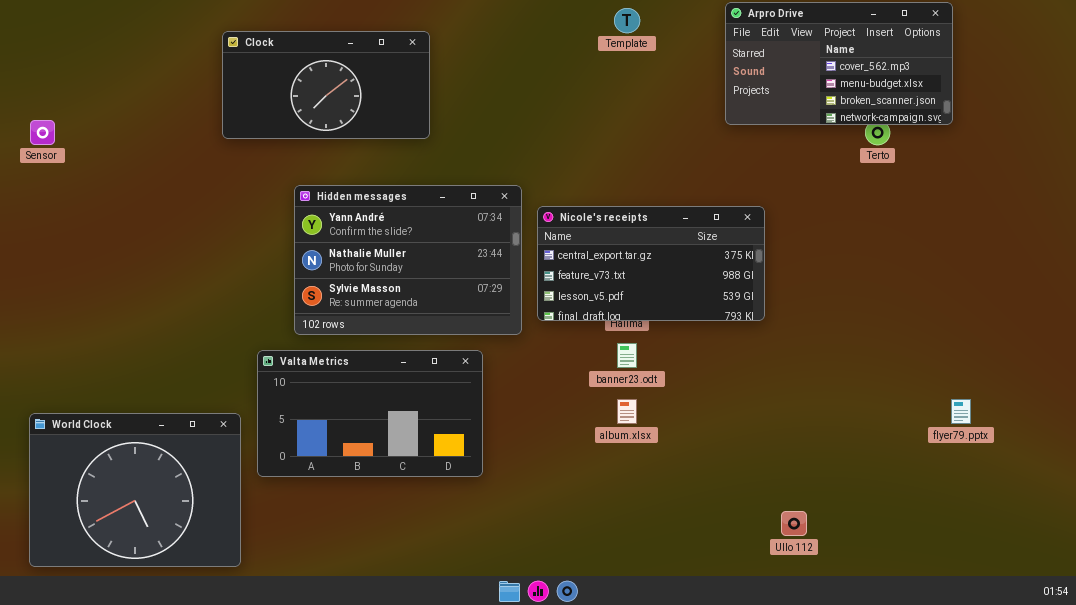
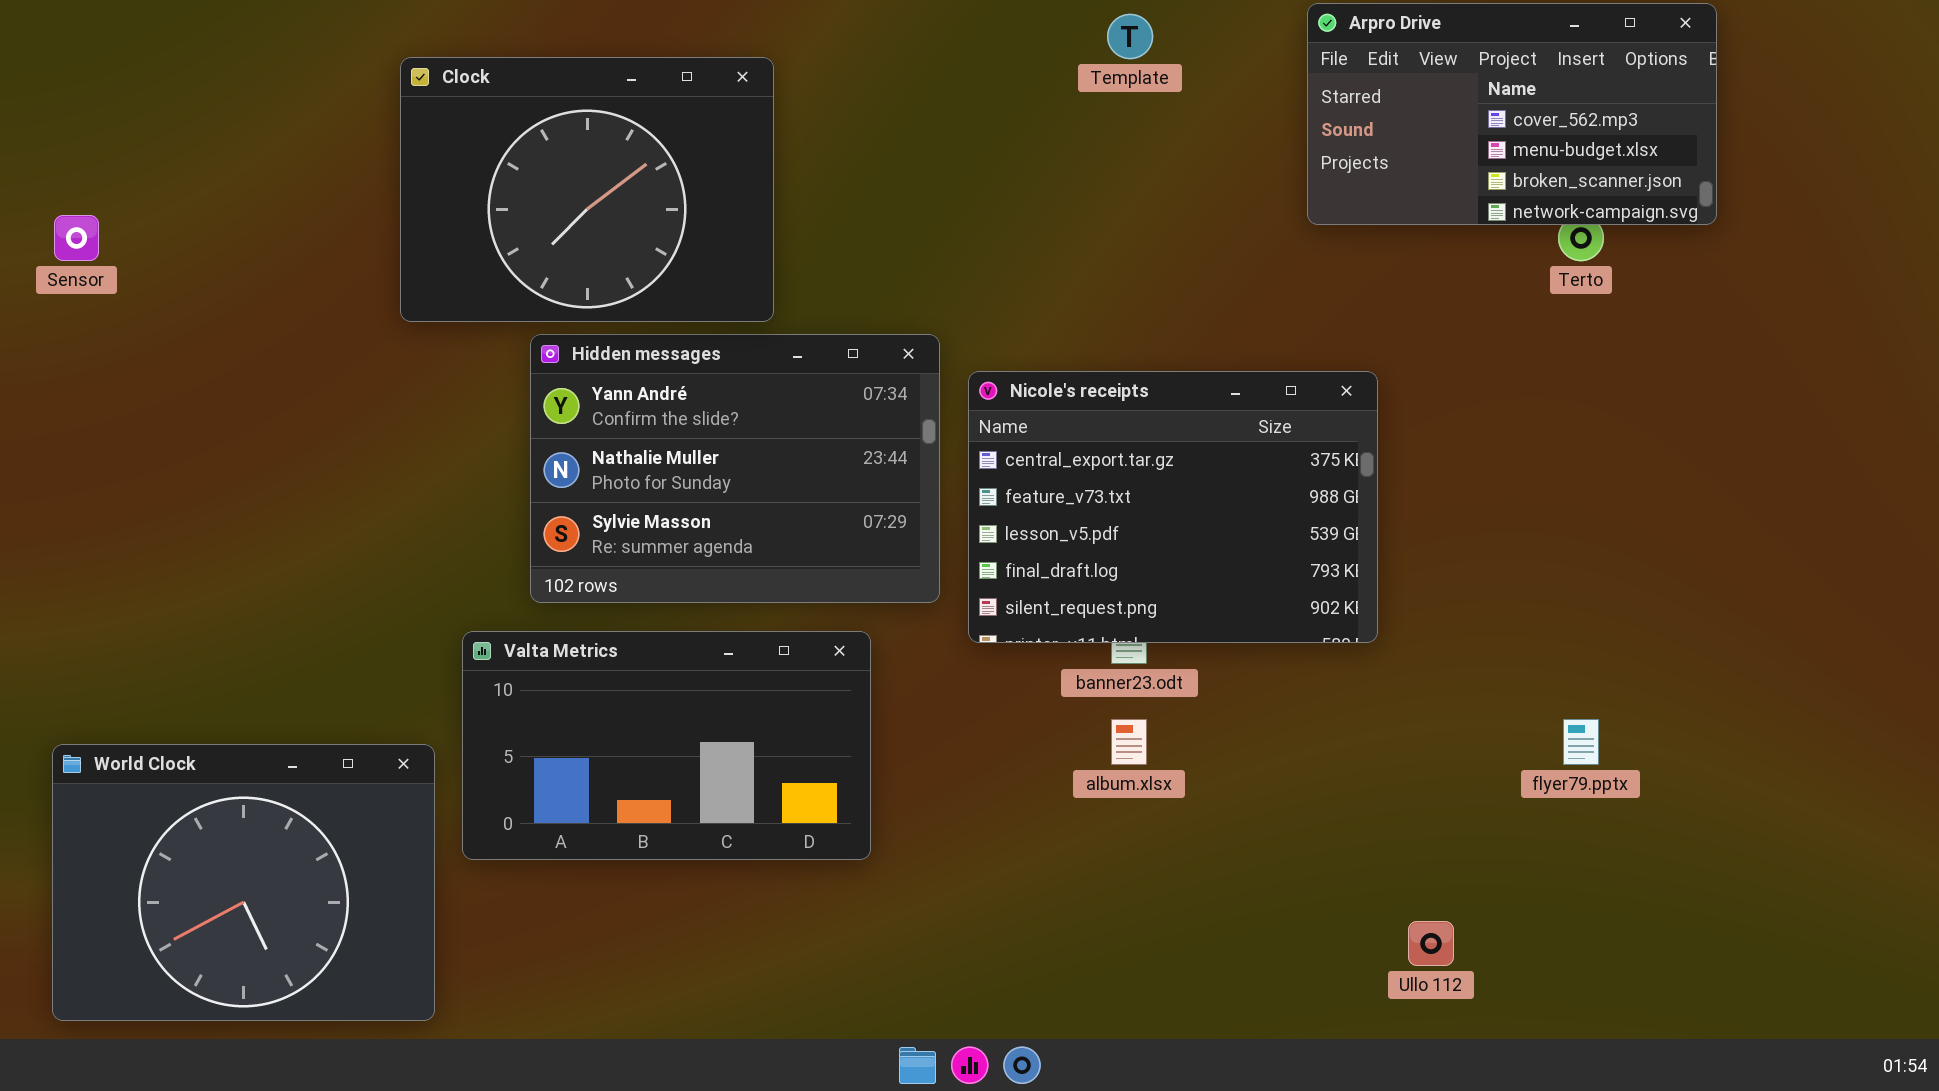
Clock: [222,31,430,139] -> [400,57,774,322], resized
Nicole's receipts: [537,206,765,321] -> [968,371,1378,643], resized
flyer79.pptx: [951,399,971,424] -> [1563,719,1599,765], moved

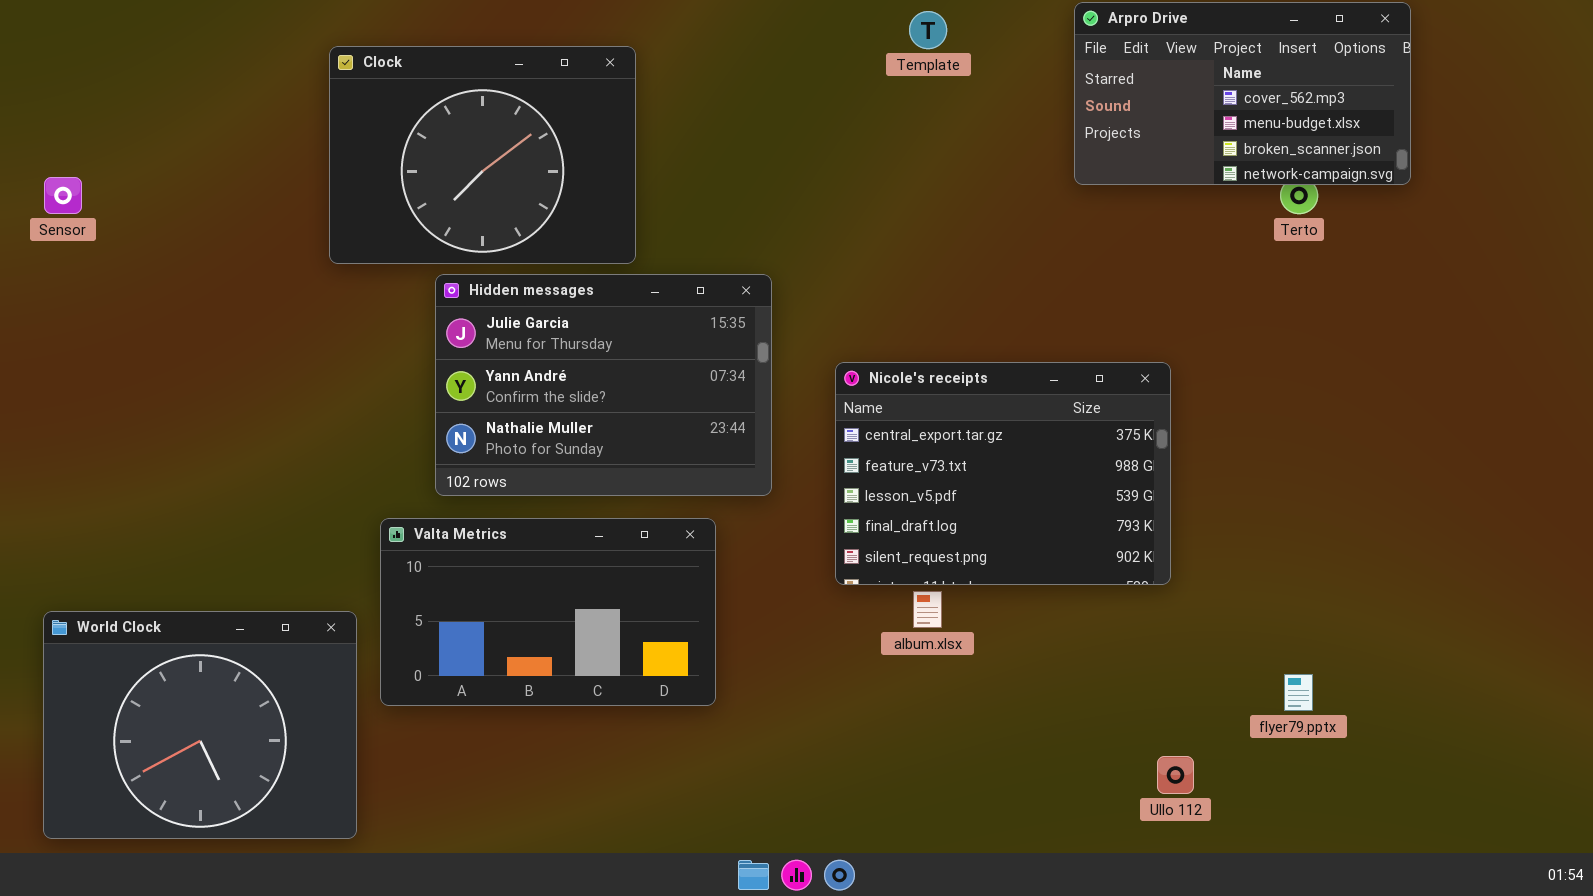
Hidden messages: [530,334,940,603] -> [435,274,772,496], scrolled up 1 row
Nicole's receipts: [968,371,1378,643] -> [835,362,1171,585], moved
flyer79.pptx: [1563,719,1599,765] -> [1284,674,1313,711], moved

